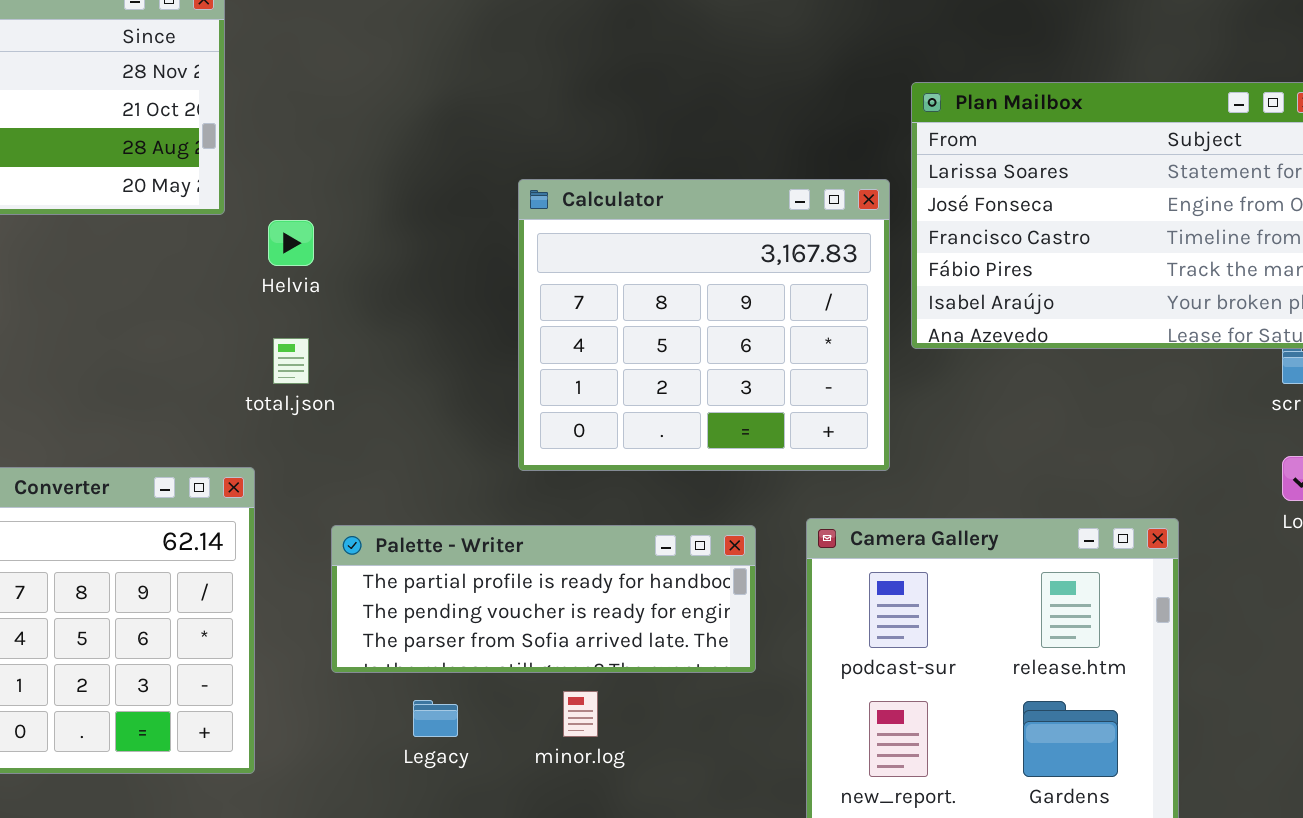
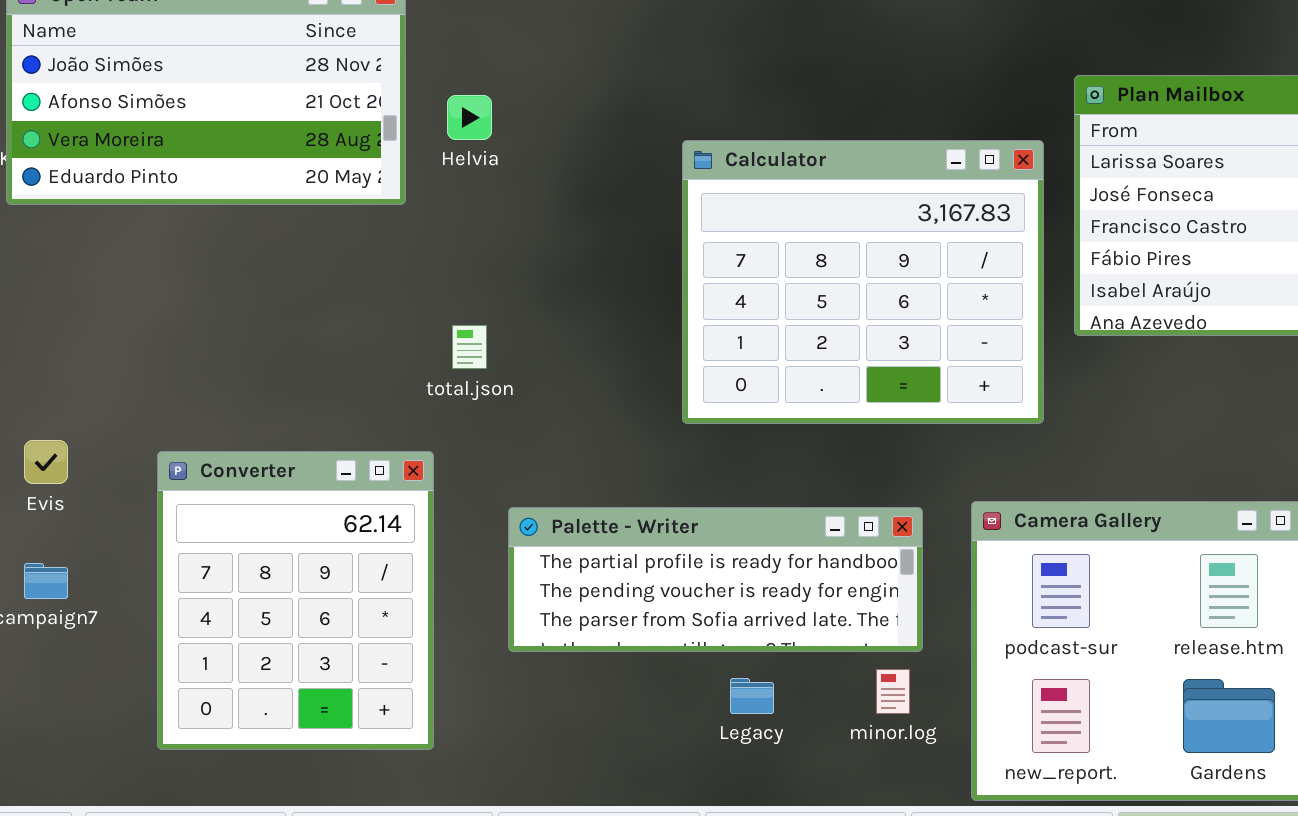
Calculator: [518,179,890,471] -> [682,140,1044,424], moved
Helvia: [268,220,314,266] -> [447,95,492,140], moved
minor.log: [563,691,598,737] -> [876,669,910,714], moved
Legacy: [413,700,458,737] -> [730,678,774,714], moved

